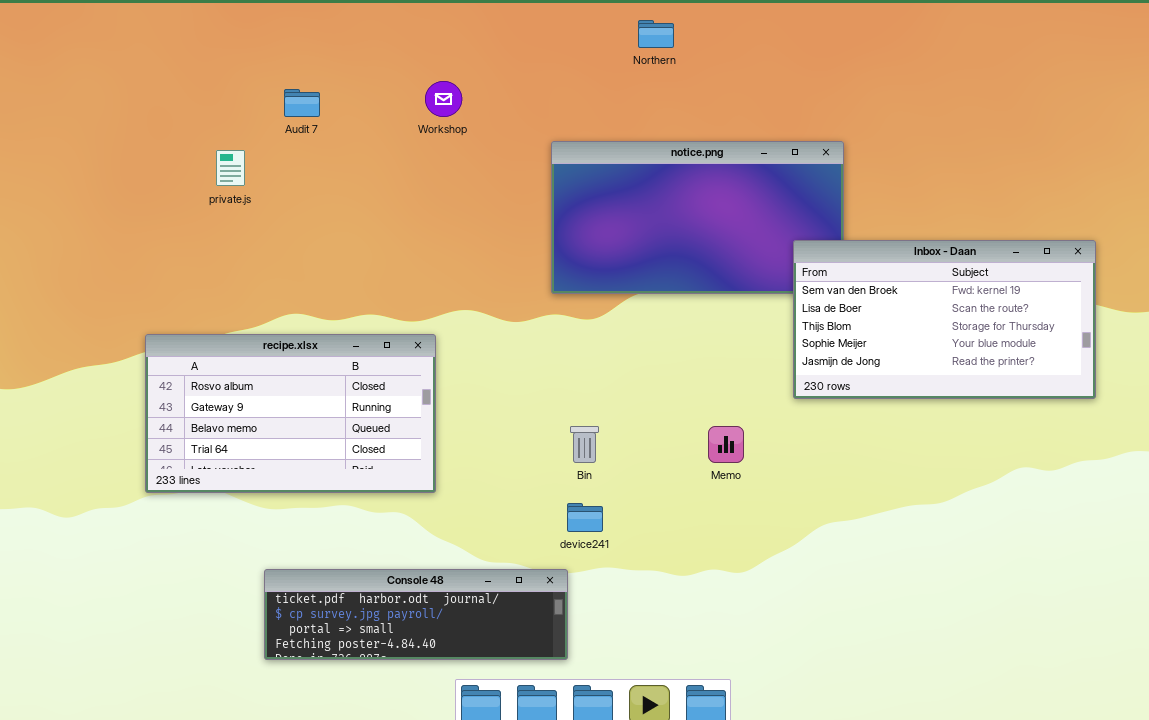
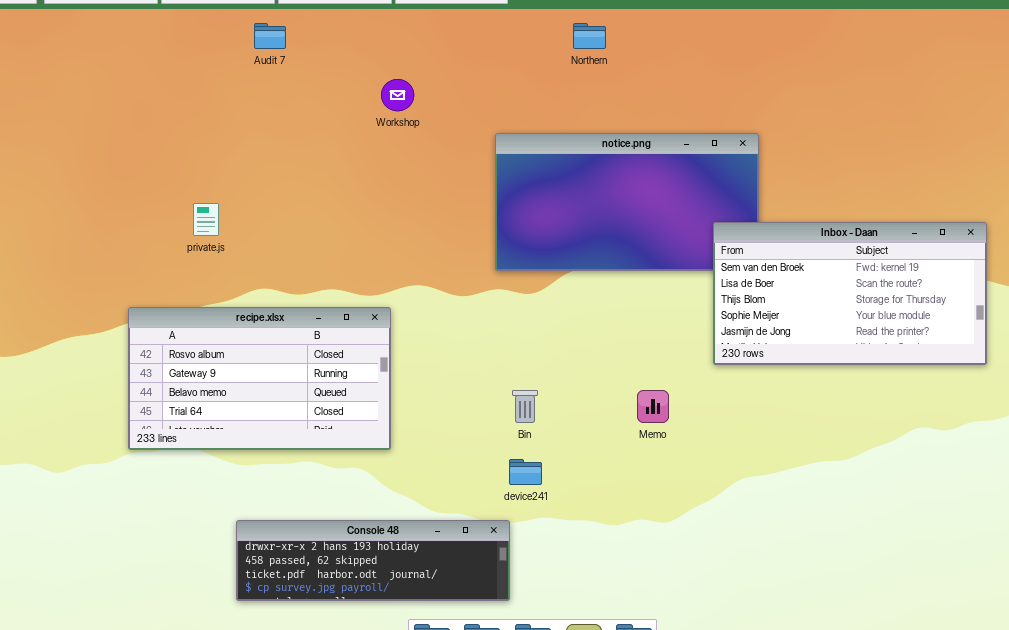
Audit 7: [284,89,320,117] -> [254,23,286,49], moved
private.js: [216,150,245,186] -> [193,203,219,236], moved
Console 48: [264,569,568,660] -> [236,520,510,601], scrolled up 2 rows

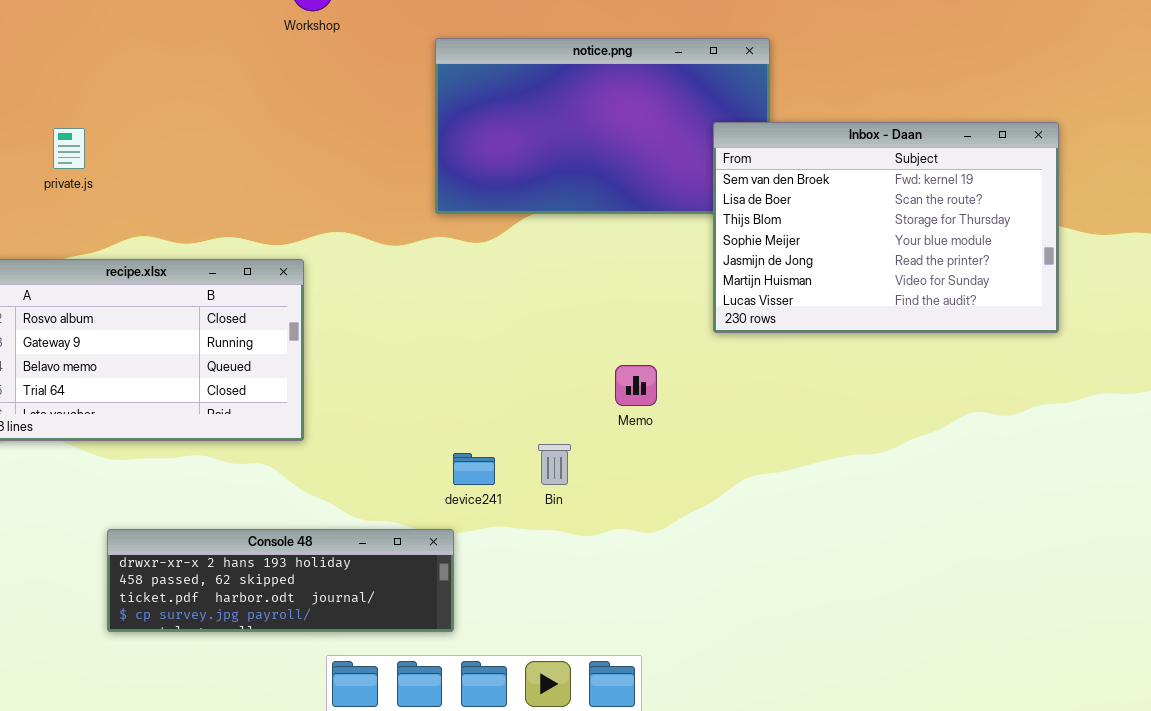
Inbox - Daan: [713,222,987,365] -> [713,122,1059,333], resized
Bin: [512,390,538,423] -> [538,444,571,485], moved

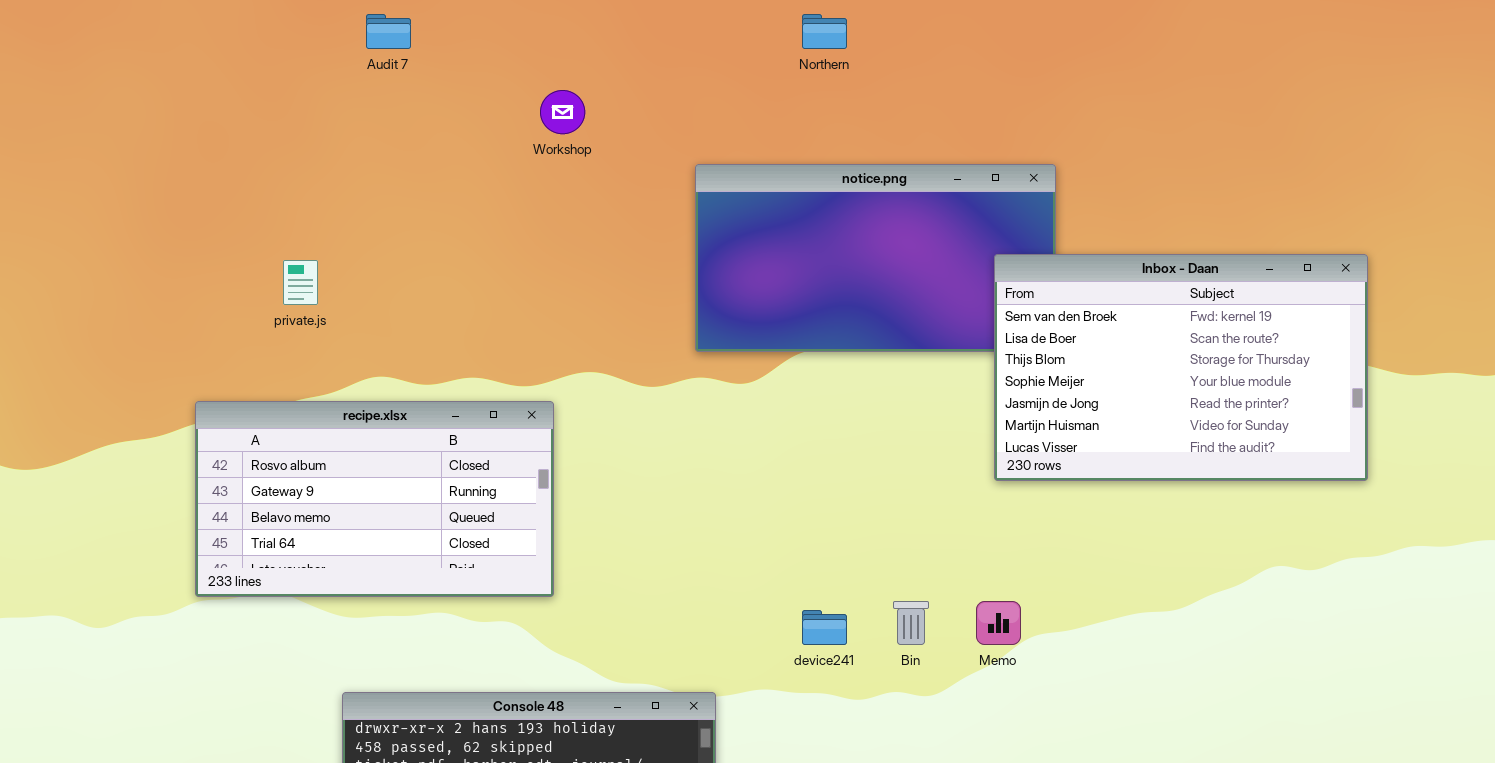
Memo: [615,365,657,406] -> [976,601,1021,645], moved
Bin: [538,444,571,485] -> [893,601,929,645], moved
device241: [453,453,495,485] -> [802,610,847,645], moved

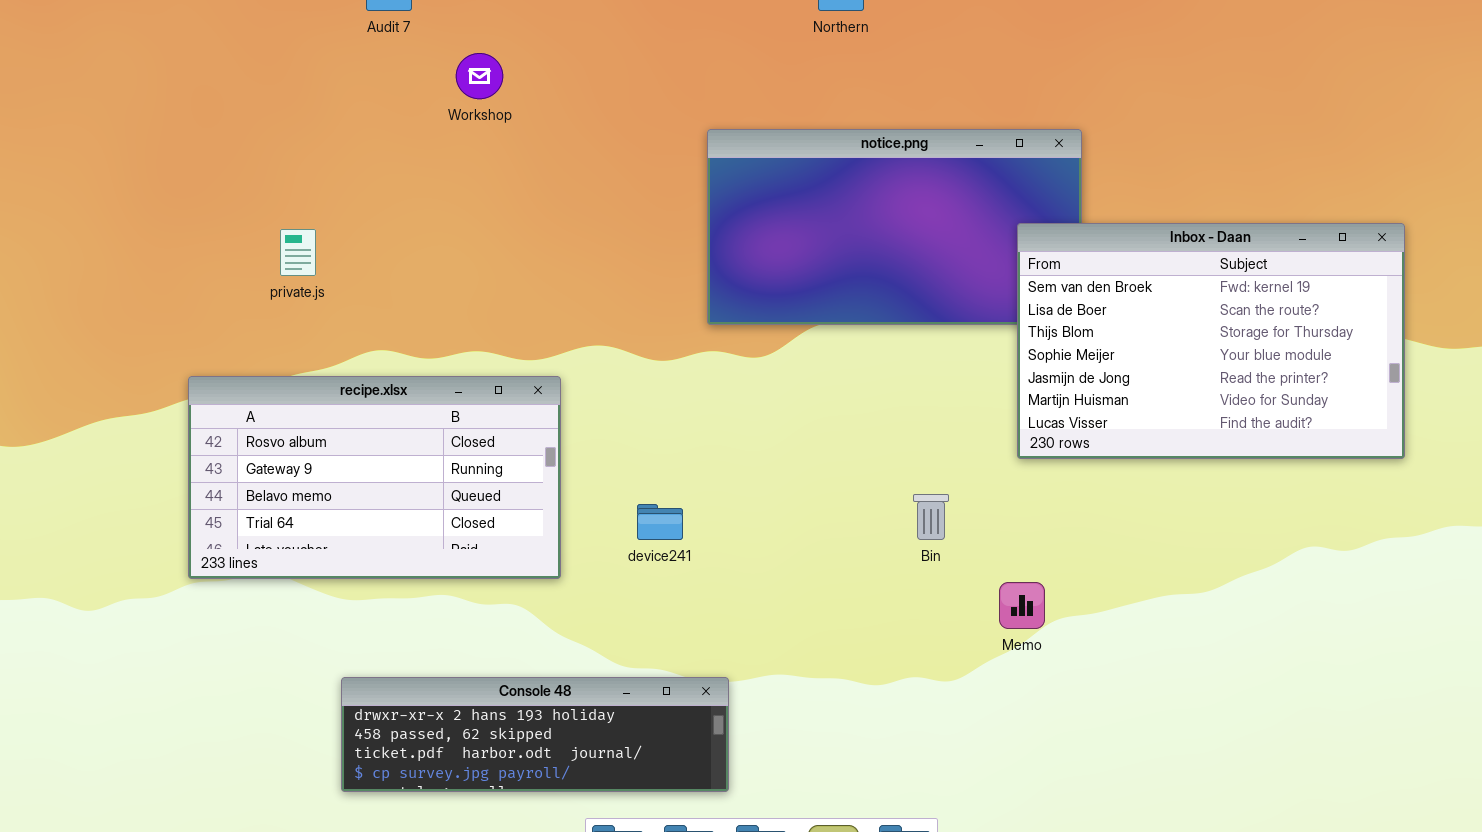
Workshop: [540,90,585,134] -> [456,53,503,99], moved
Bin: [893,601,929,645] -> [913,494,949,540], moved
device241: [802,610,847,645] -> [637,504,683,540], moved

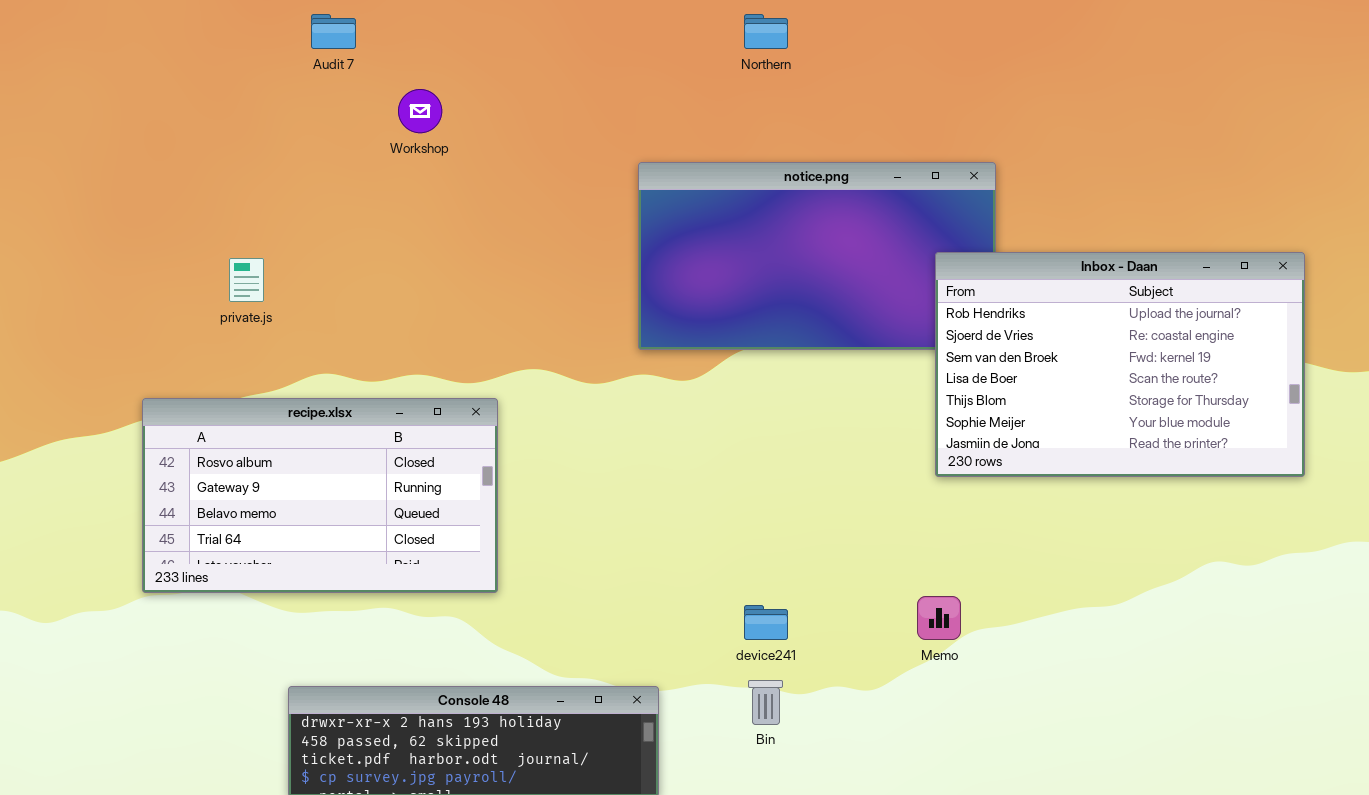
Inbox - Daan: [1017,223,1405,459] -> [935,252,1305,477], scrolled up 2 rows
Bin: [913,494,949,540] -> [748,680,783,725], moved
device241: [637,504,683,540] -> [744,605,788,640], moved

